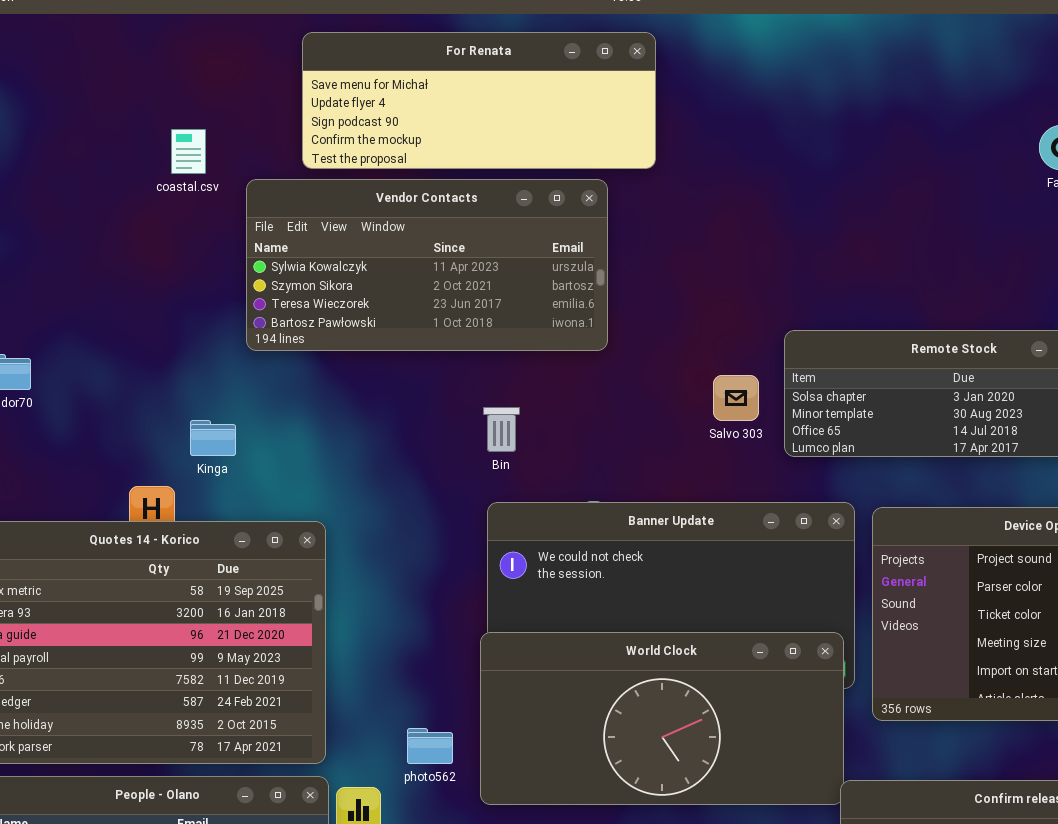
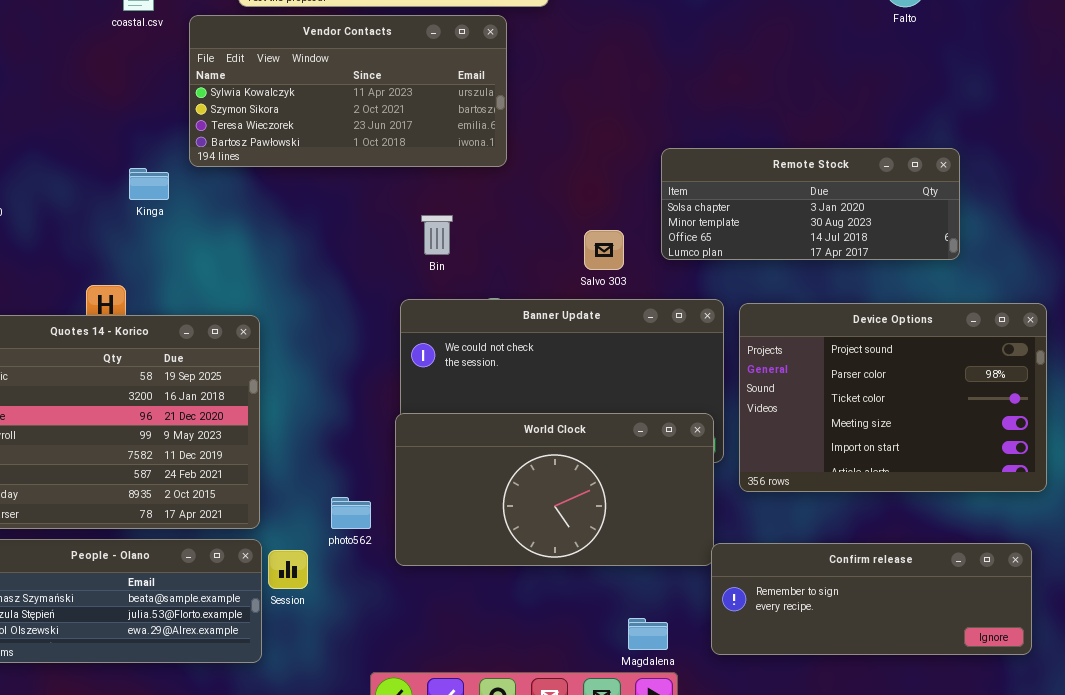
Salvo 303: [713,375,759,421] -> [584,230,624,270], moved
Bin: [483,407,520,452] -> [421,215,453,255], moved
Kinga: [190,420,236,456] -> [129,168,169,200], moved

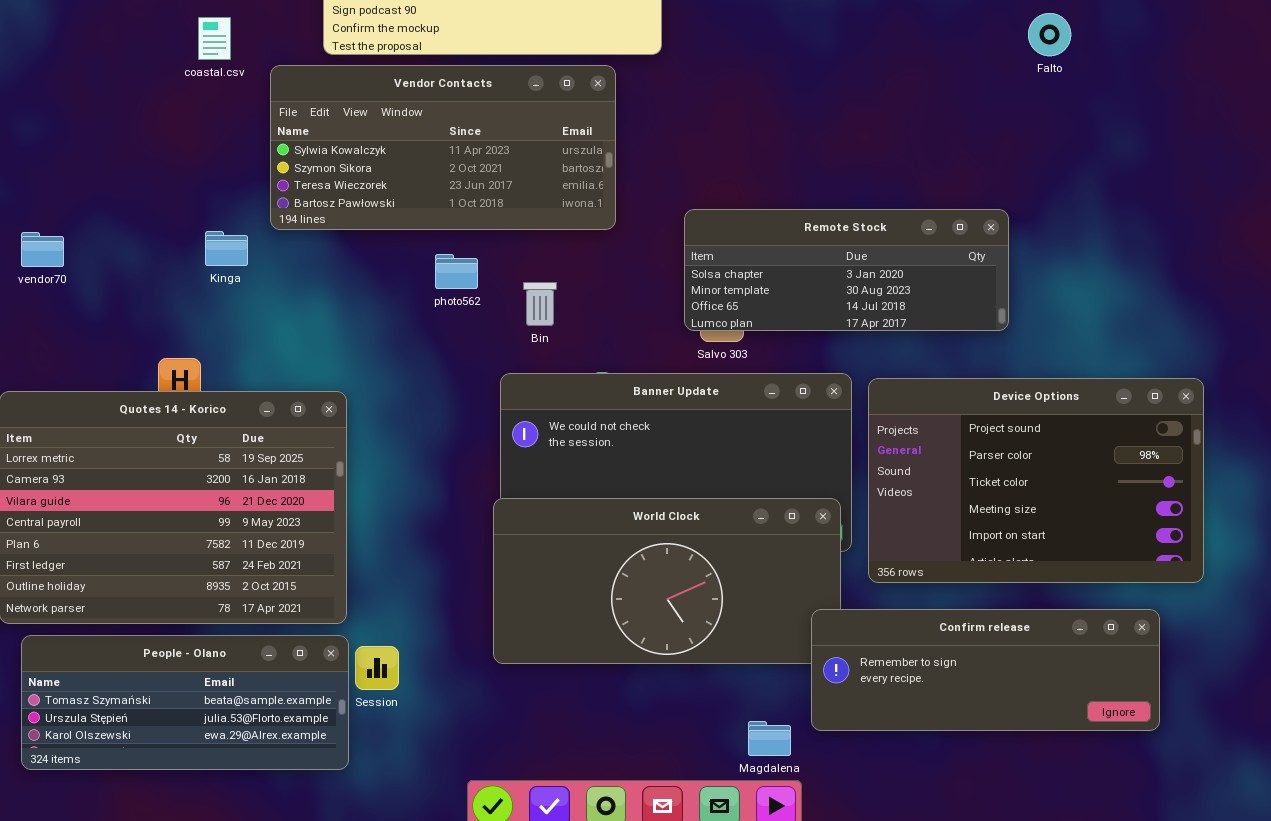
Remote Stock: [661,148,960,260] -> [684,209,1009,331], moved
photo562: [331,497,371,529] -> [435,254,478,289], moved
Confirm release: [711,543,1032,655] -> [811,609,1160,731], moved

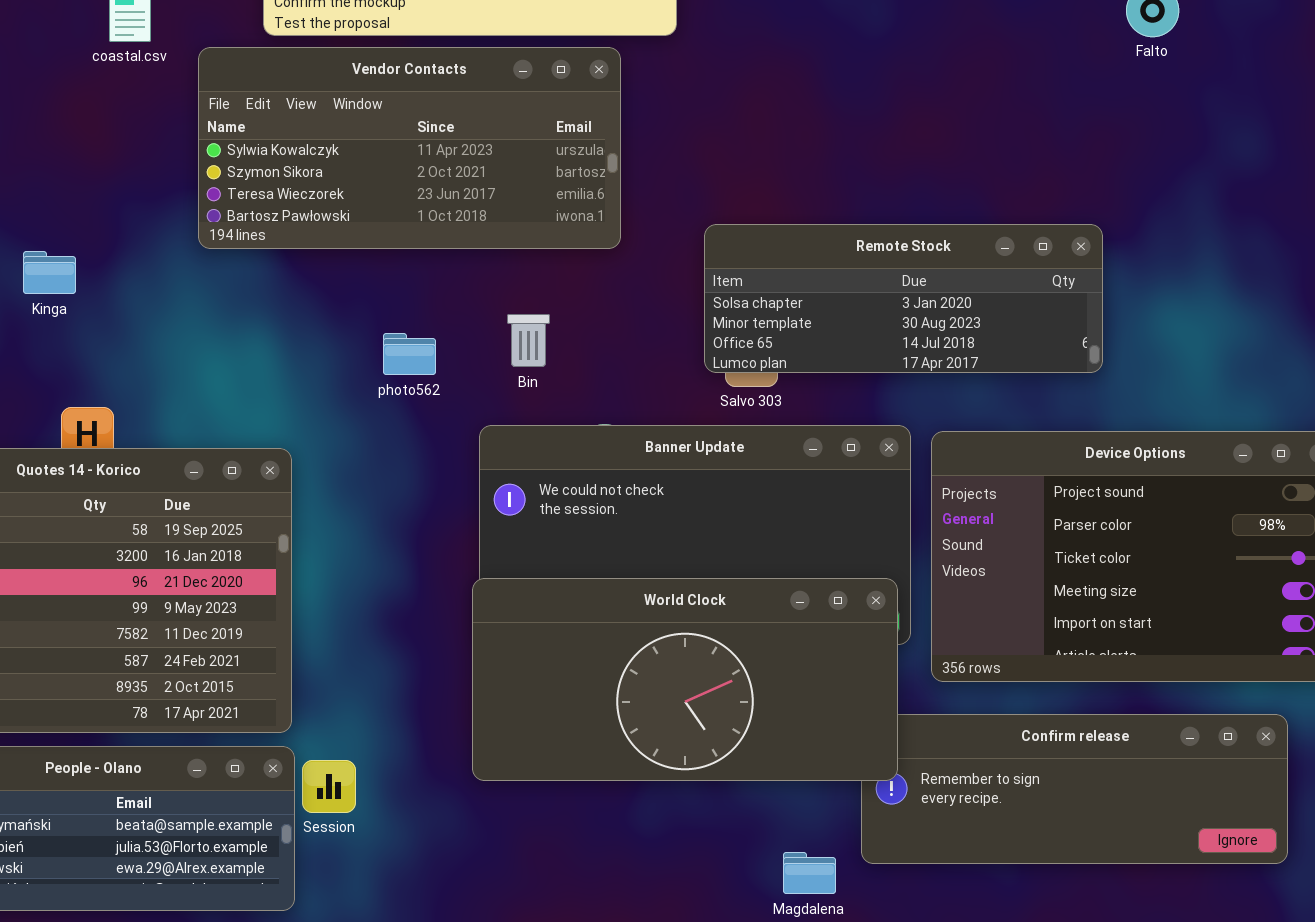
Kinga: [205,231,248,266] -> [23,251,76,294], moved
photo562: [435,254,478,289] -> [383,333,436,375], moved
World Clock: [493,498,841,664] -> [472,578,898,781], raised

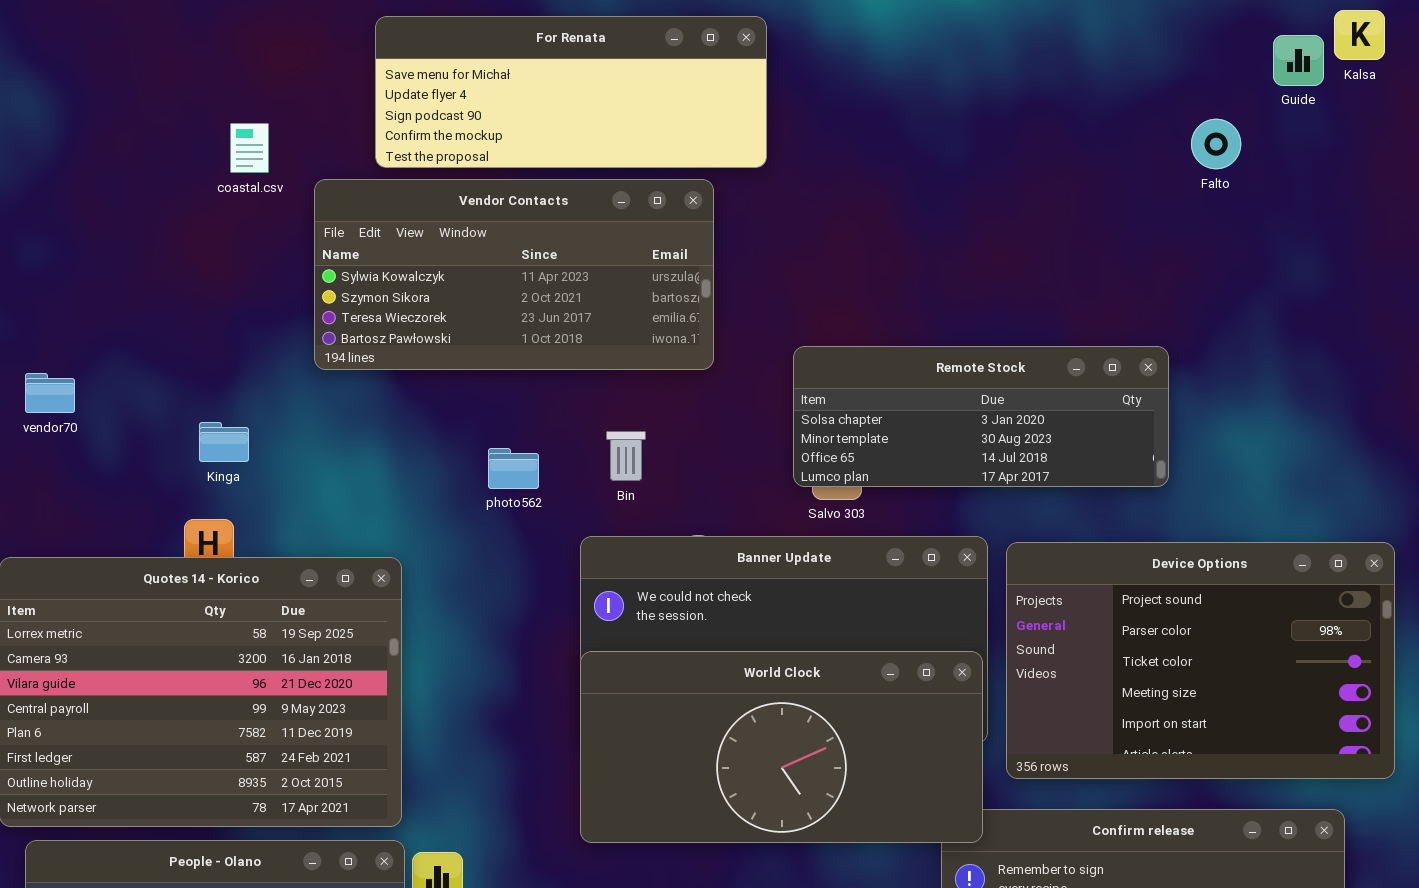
Kinga: [23,251,76,294] -> [199,422,249,462], moved
World Clock: [472,578,898,781] -> [580,651,983,843], moved

